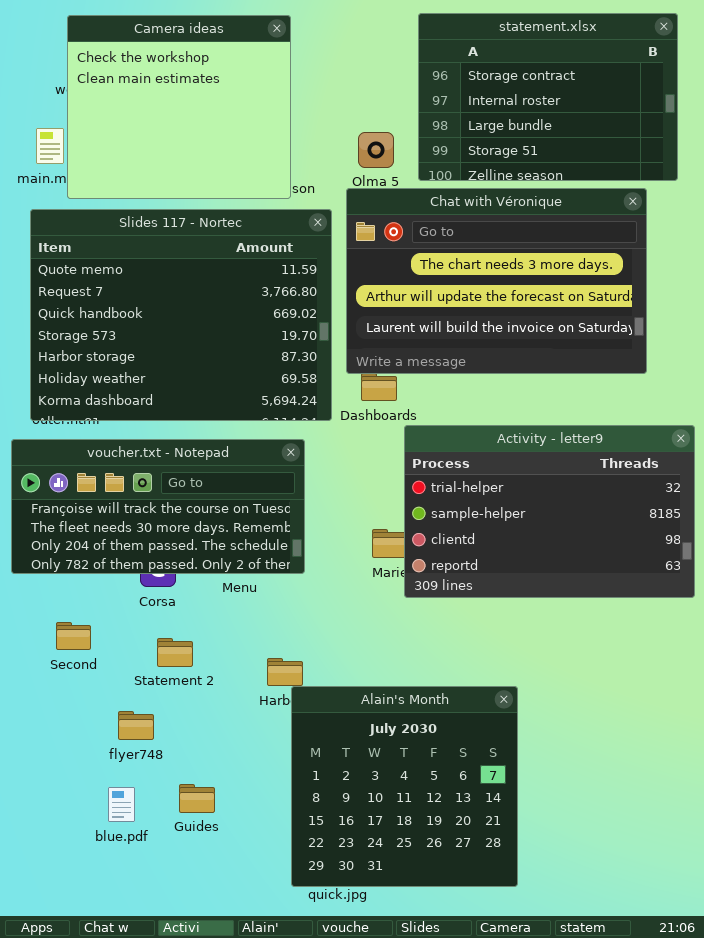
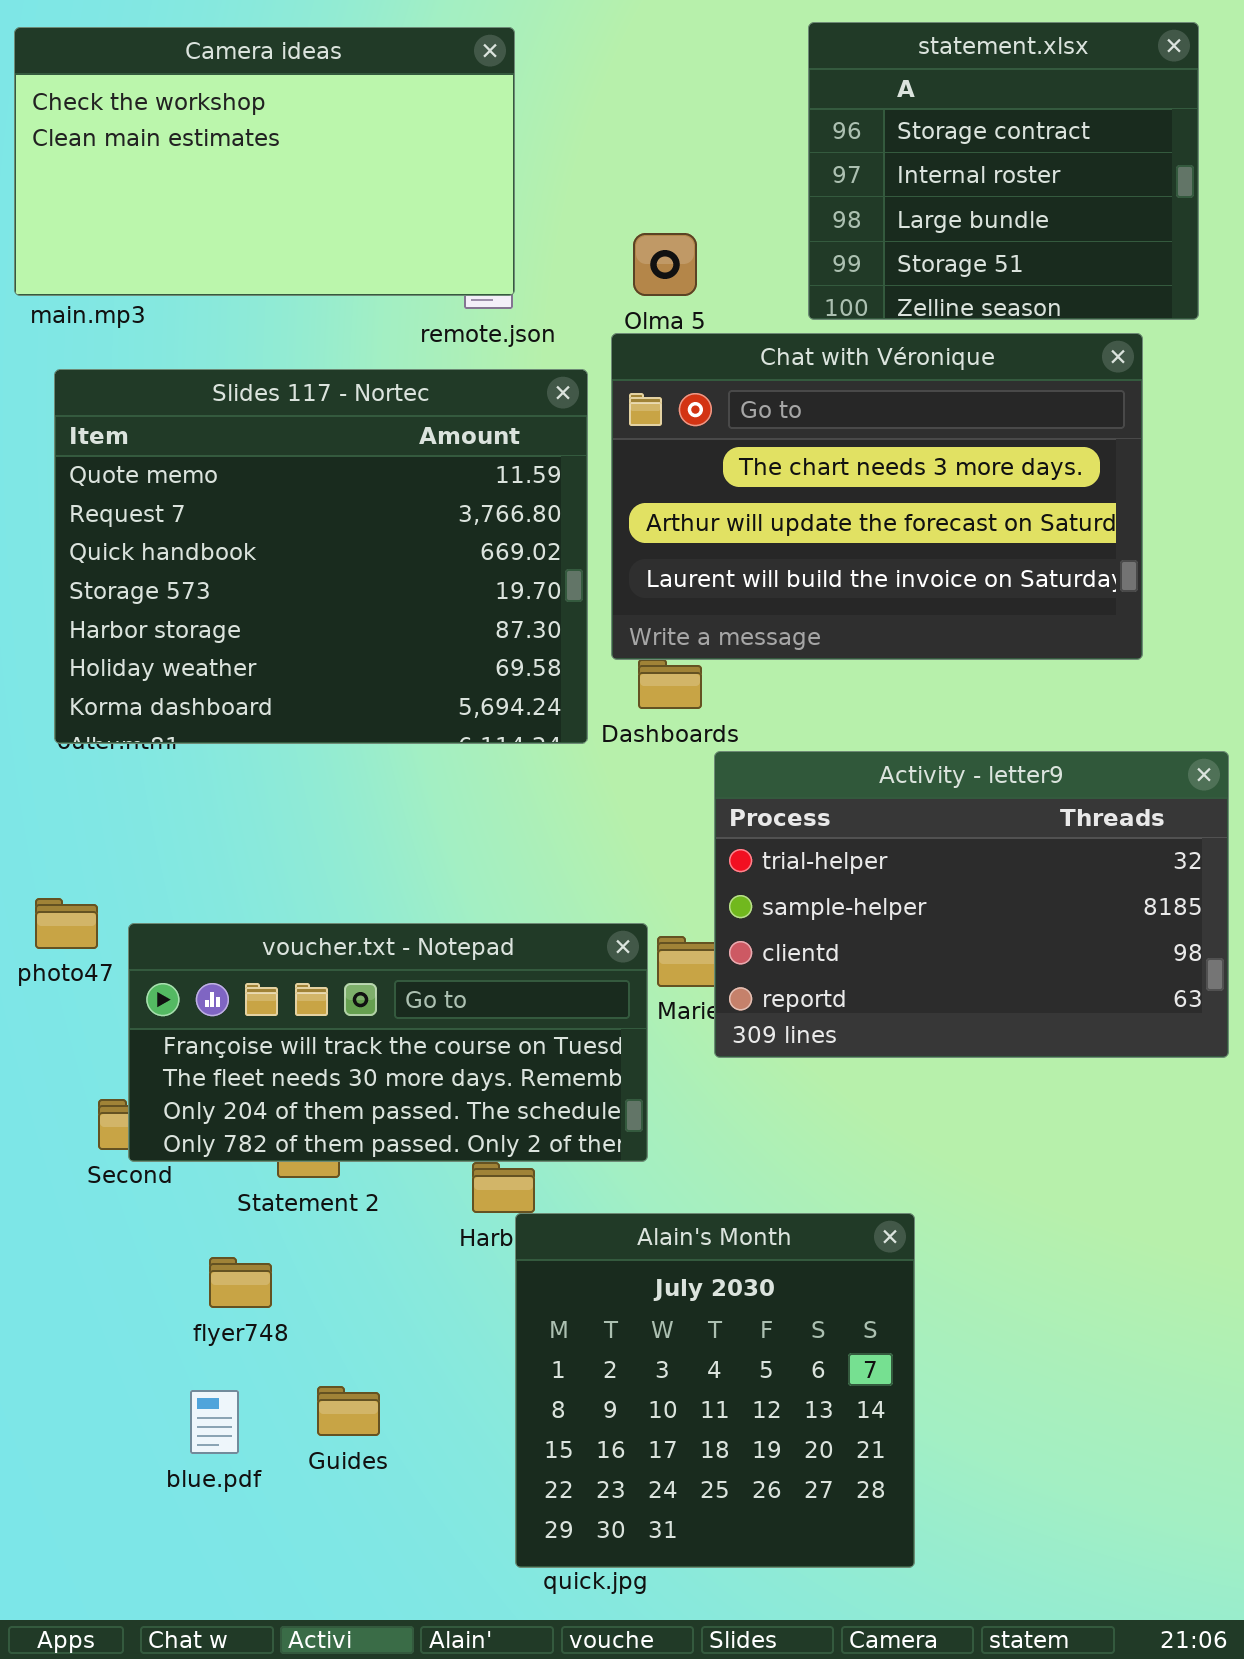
statement.xlsx: [418,13,678,181] -> [808,22,1199,320], resized
Camera ideas: [67,15,291,199] -> [14,27,515,296], resized
voucher.txt - Notepad: [11,439,305,574] -> [128,923,648,1162], moved

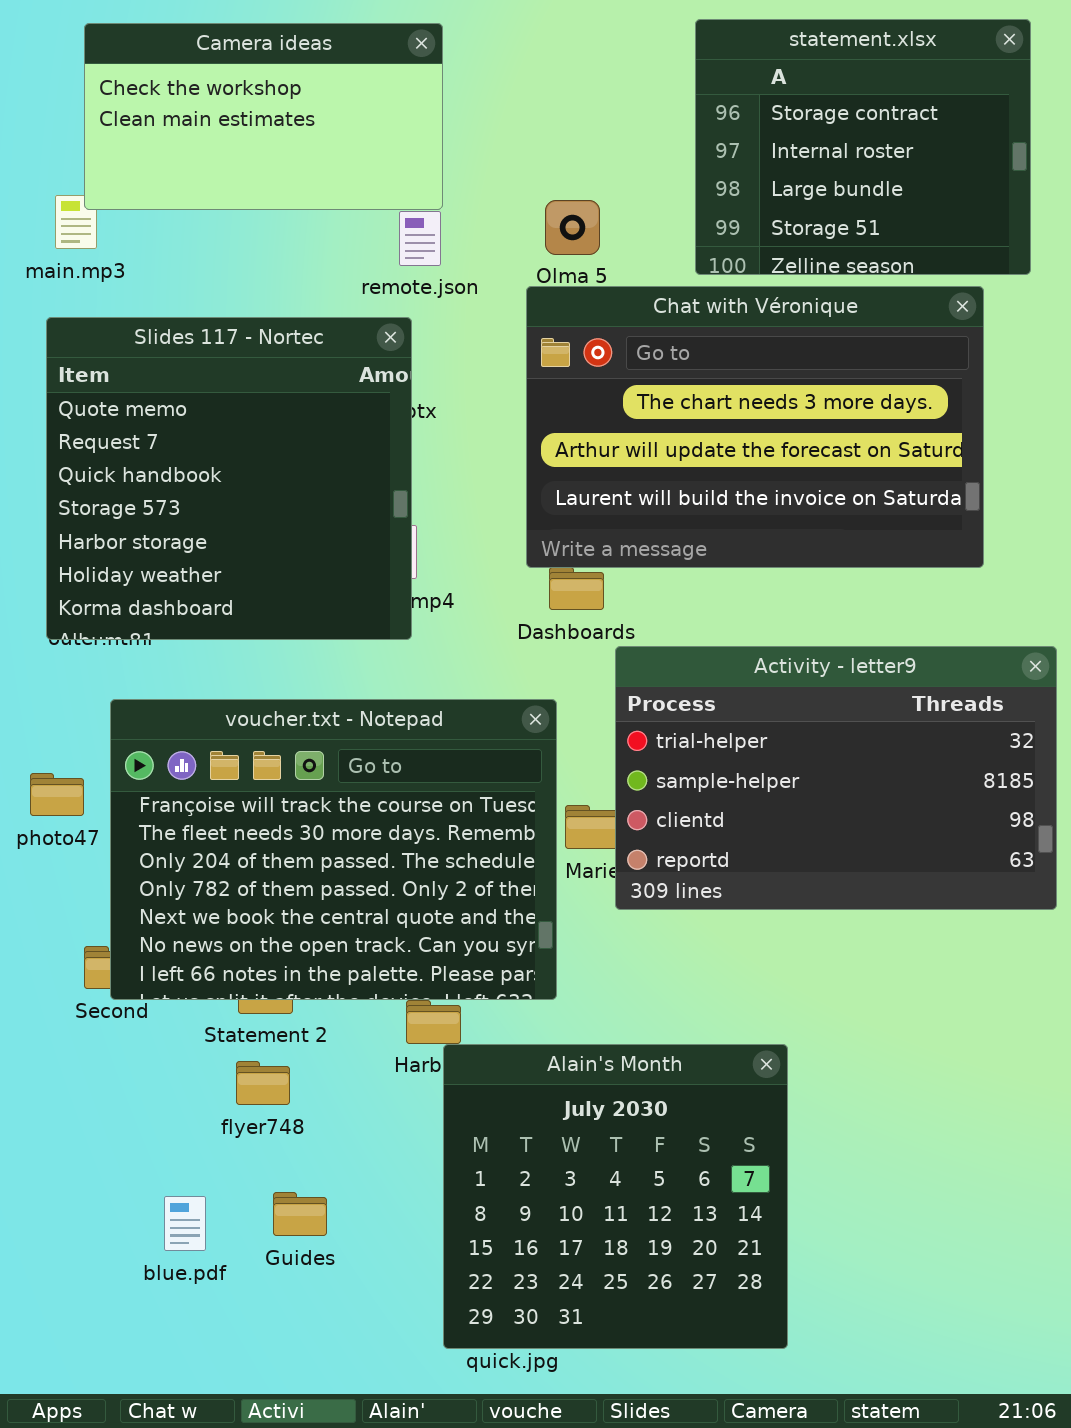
Camera ideas: [14,27,515,296] -> [84,23,443,210], resized
Slides 117 - Nortec: [54,369,588,744] -> [46,317,412,640], resized
voucher.txt - Notepad: [128,923,648,1162] -> [110,699,557,1000], resized
flyer748: [209,1257,272,1308] -> [236,1061,290,1105], moved

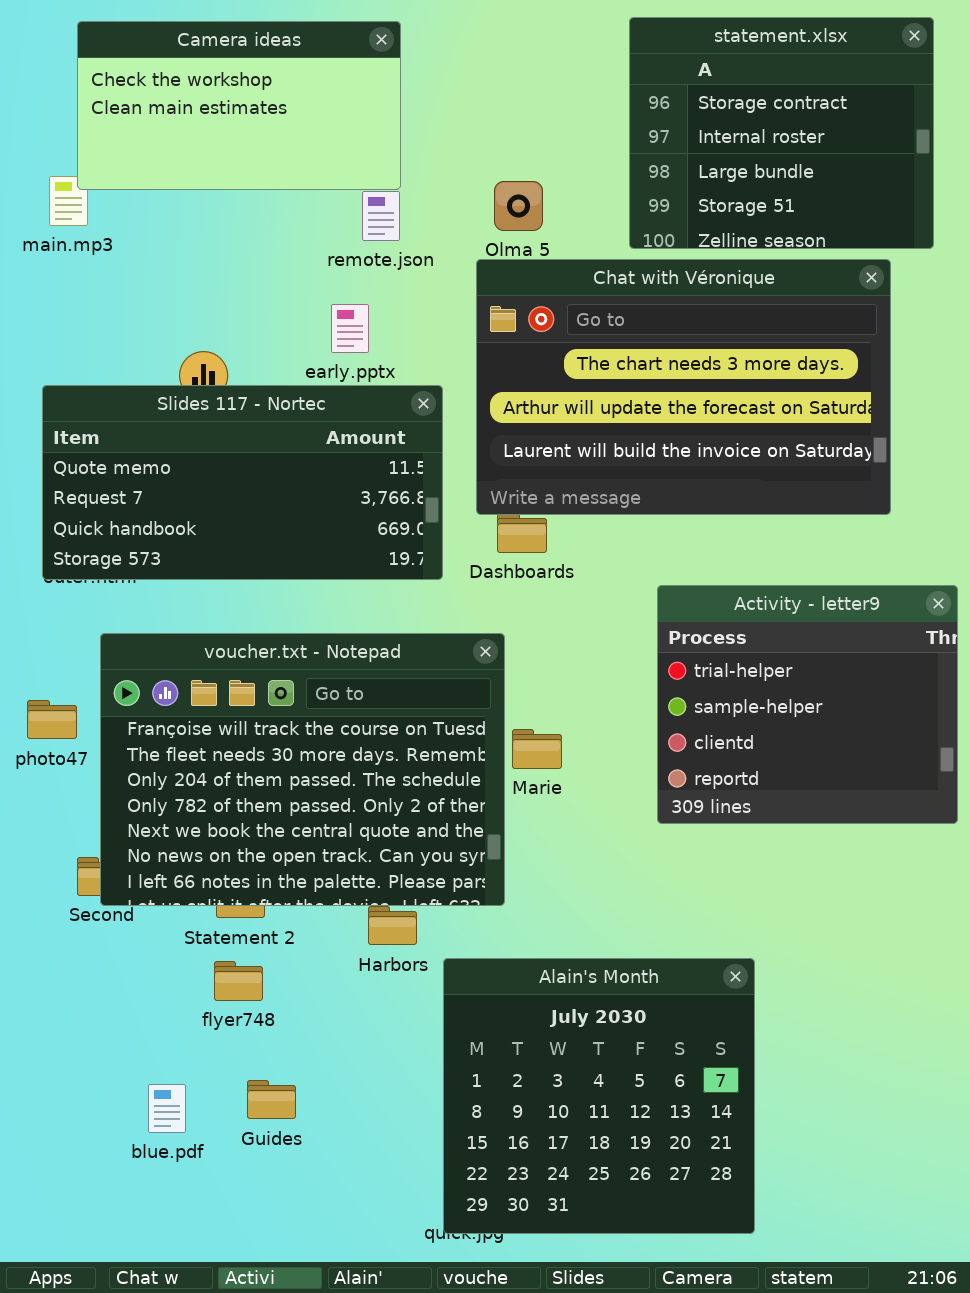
Slides 117 - Nortec: [46,317,412,640] -> [42,385,443,580], resized
Activity - letter9: [615,646,1057,910] -> [657,585,958,824], resized
Alain's Month: [443,1044,788,1349] -> [443,958,755,1234], moved

